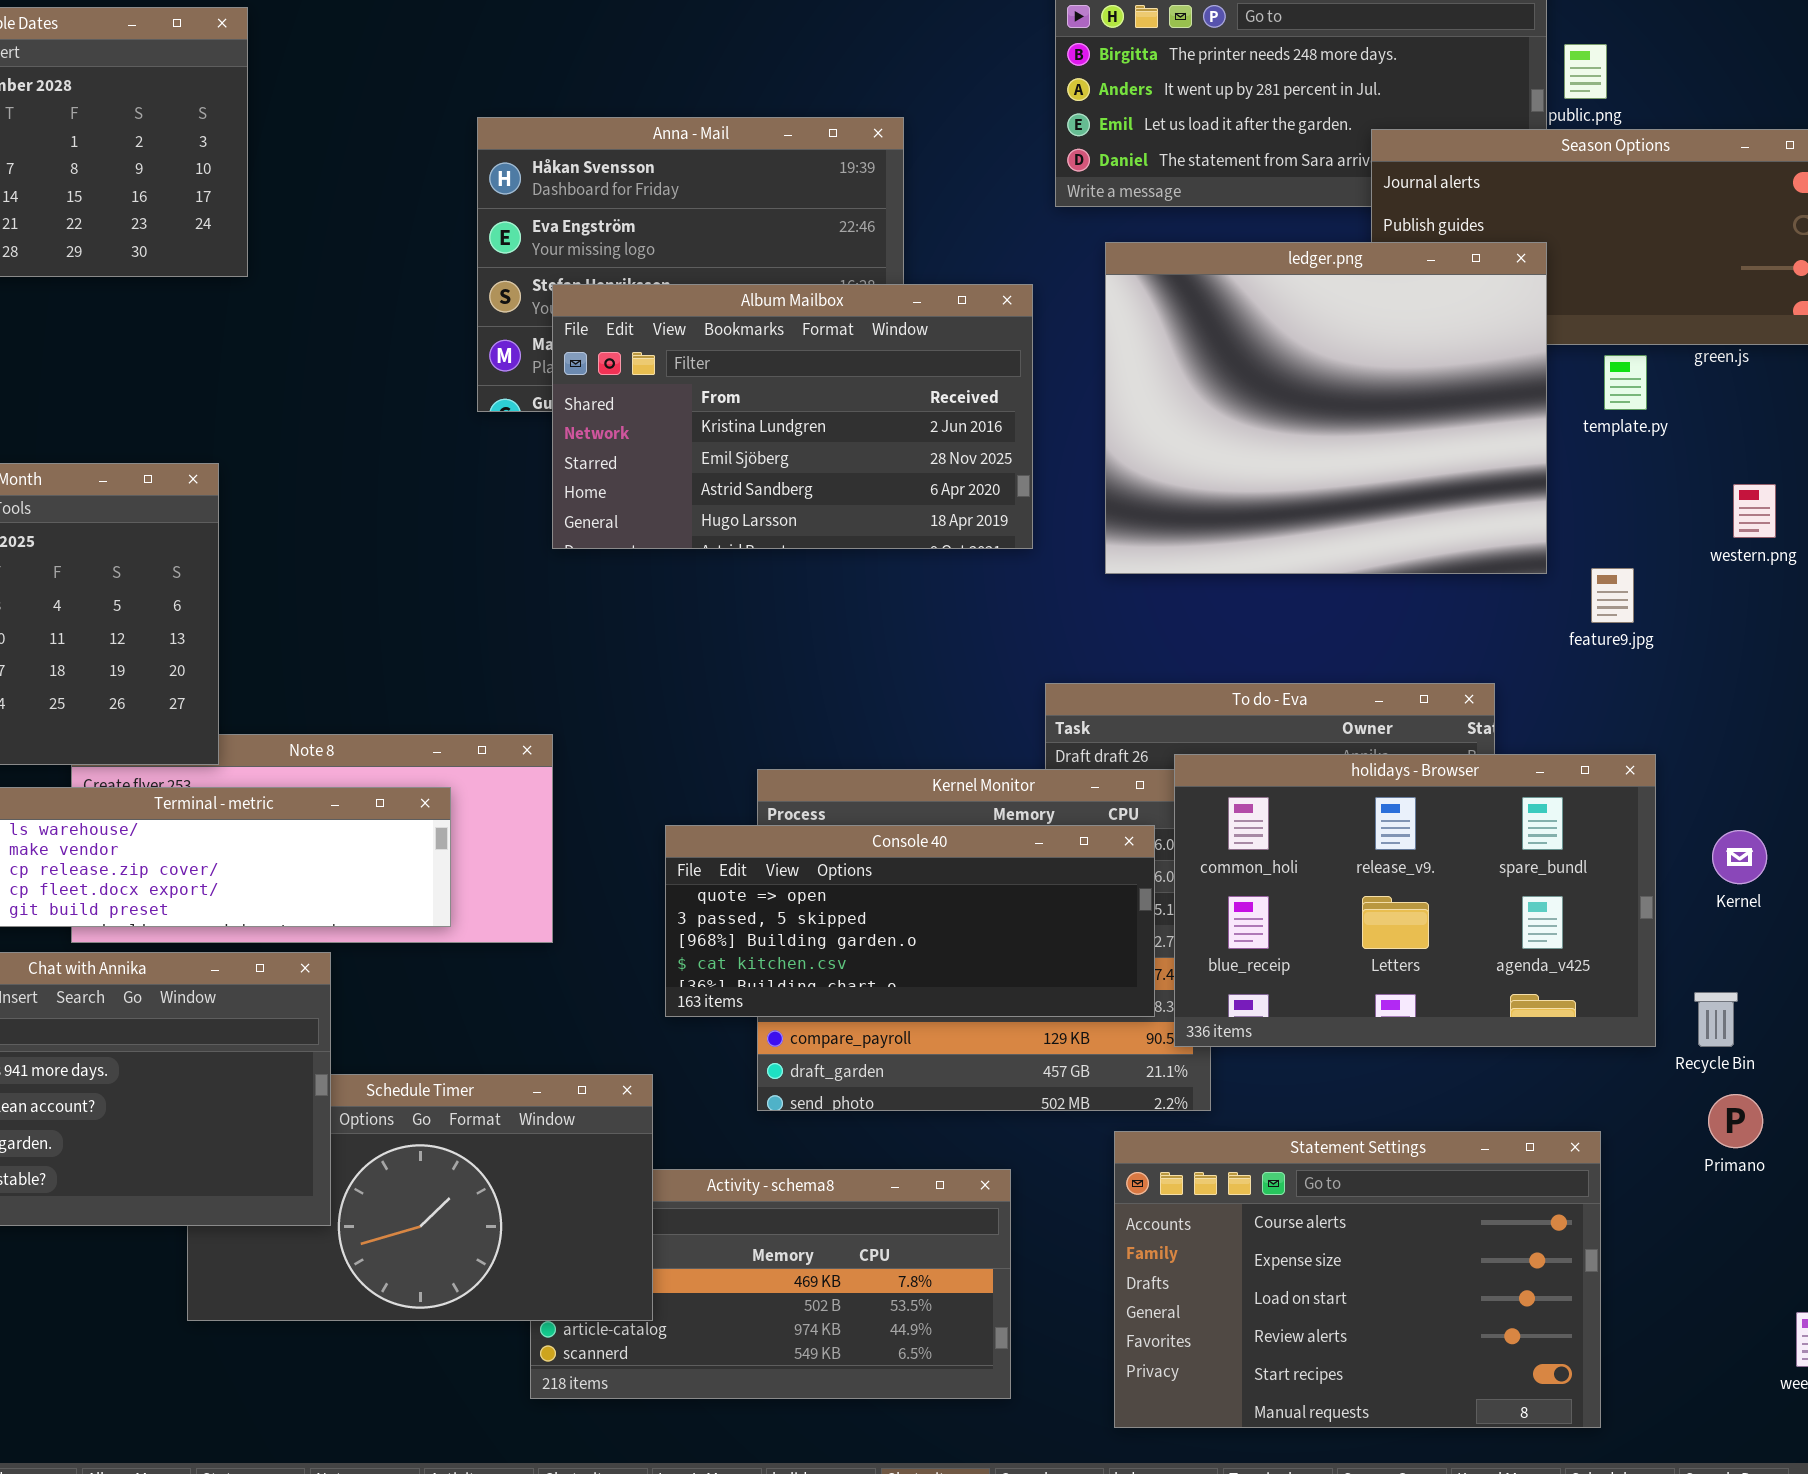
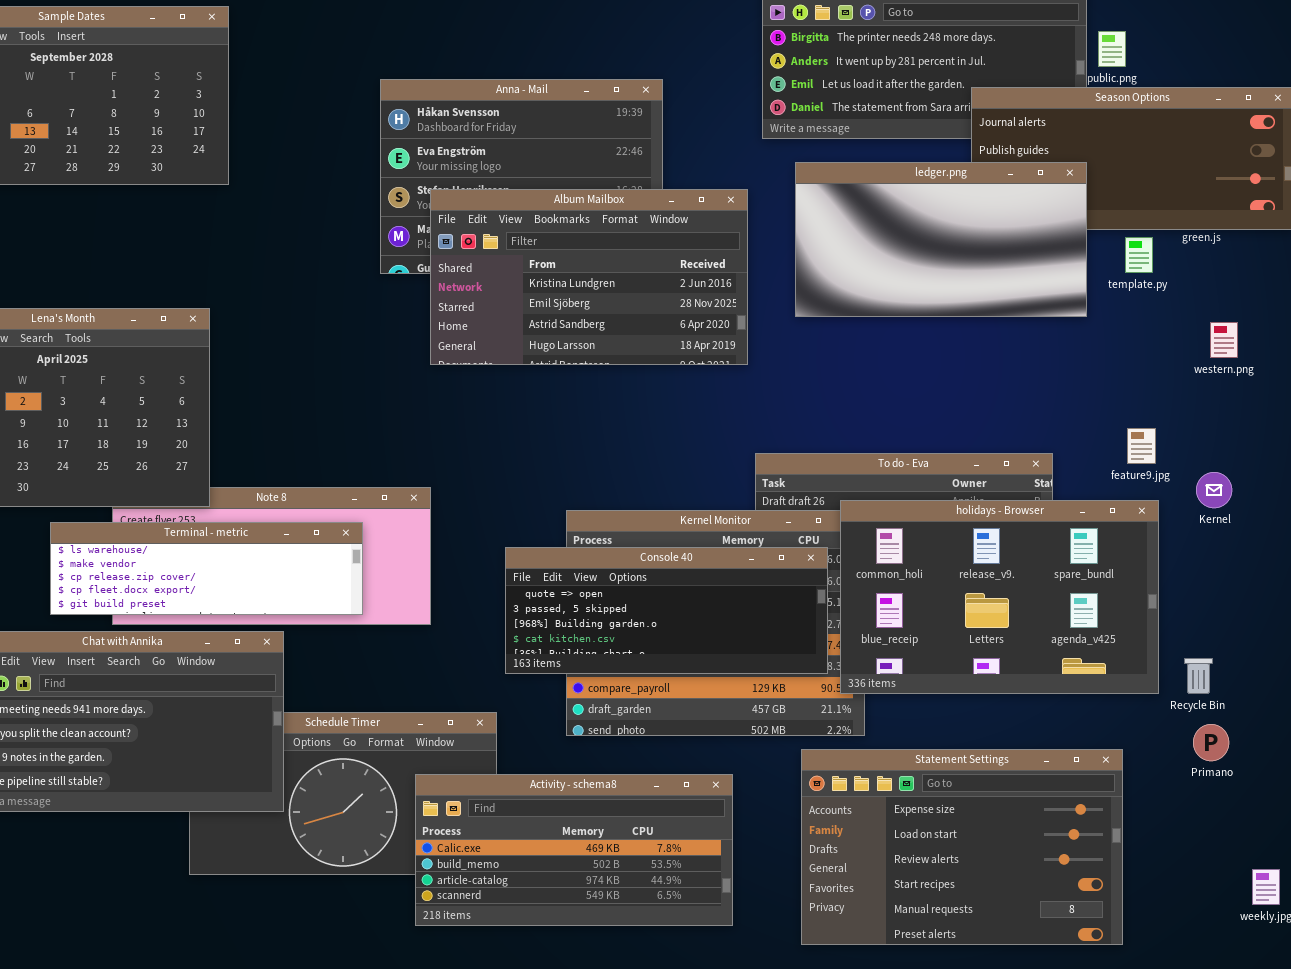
ledger.png: [1105,242,1547,574] -> [795,162,1087,317], resized
feature9.jpg: [1591,568,1634,623] -> [1127,428,1156,464], moved
Kernel: [1712,830,1767,884] -> [1196,472,1232,508], moved
Statement Settings: [1114,1131,1601,1428] -> [801,749,1123,945], scrolled down 1 row
Activity - schema8: [530,1169,1011,1399] -> [415,774,733,926], raised

